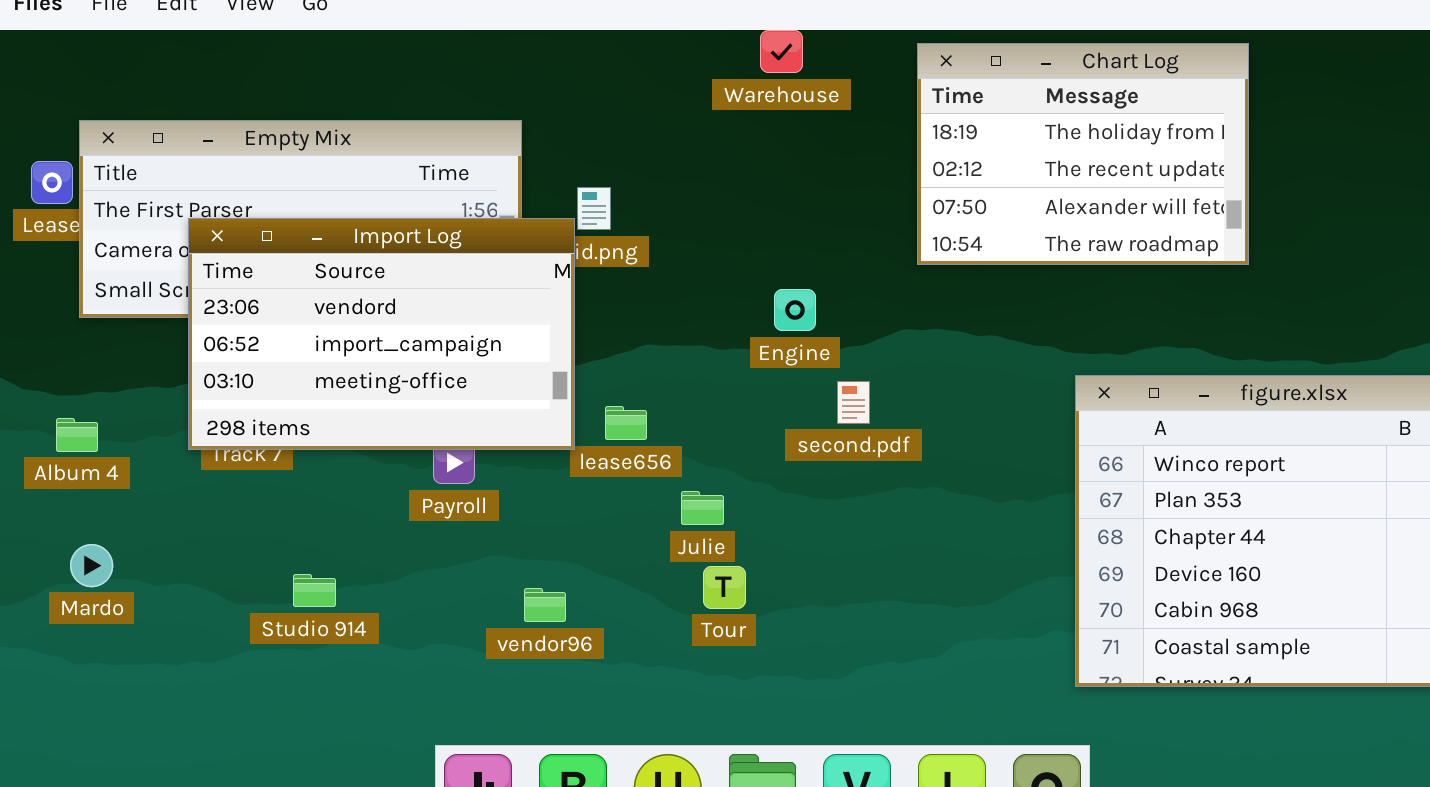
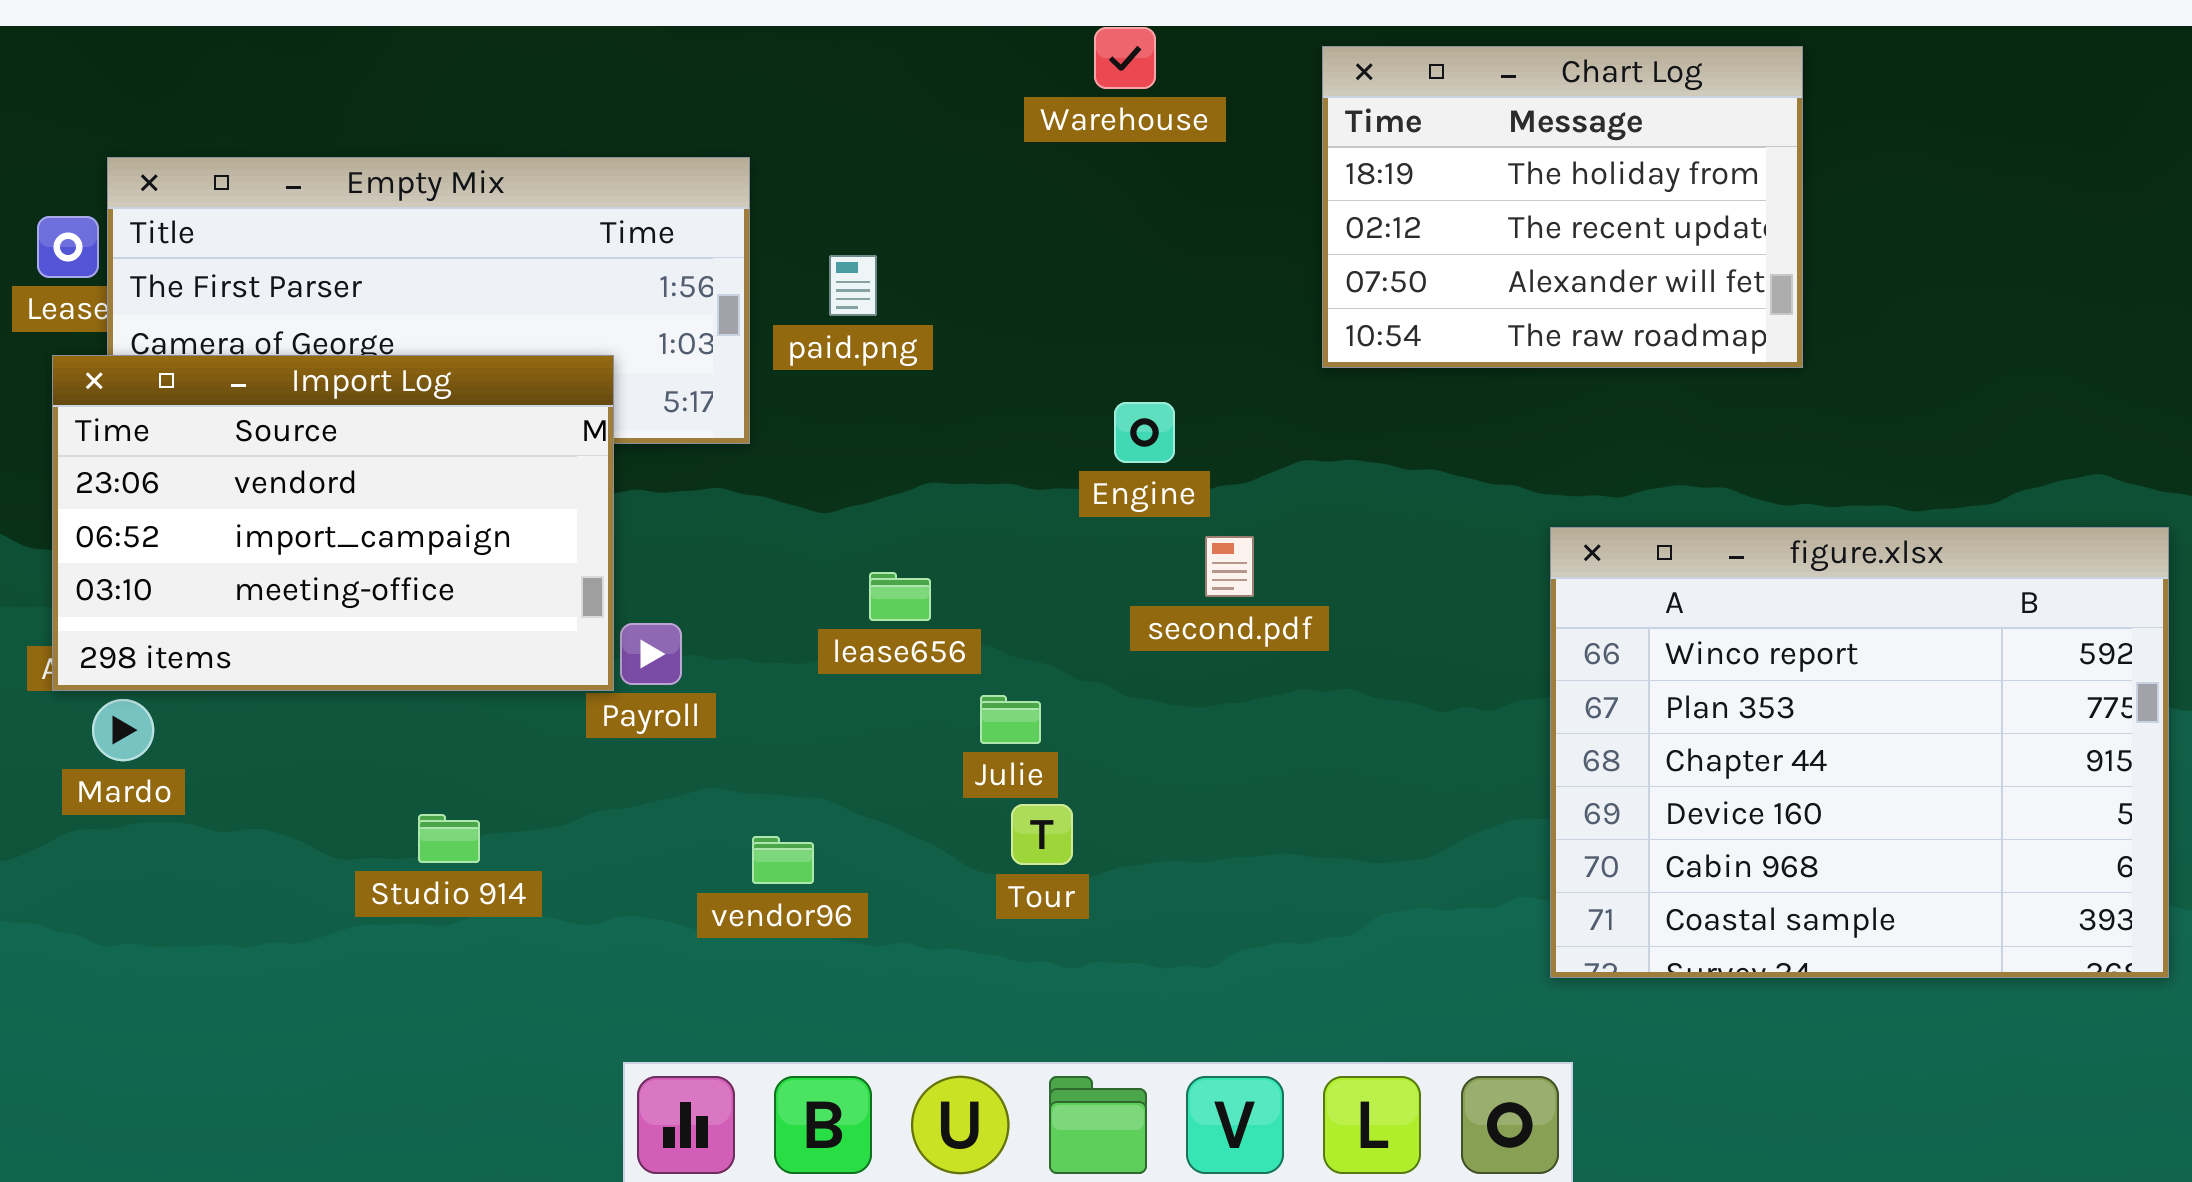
Import Log: [188,218,575,450] -> [52,355,614,691], moved
Mardo: [70,544,113,587] -> [92,699,154,761], moved

